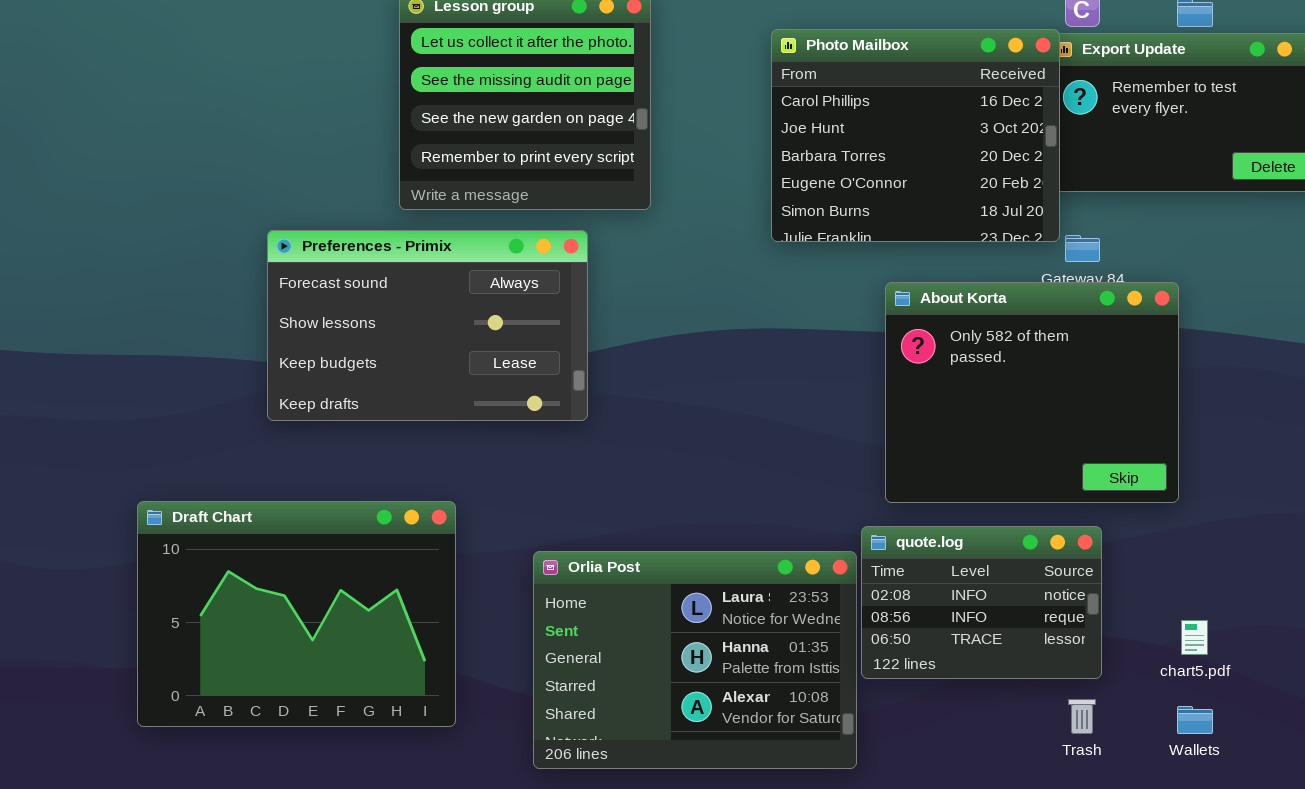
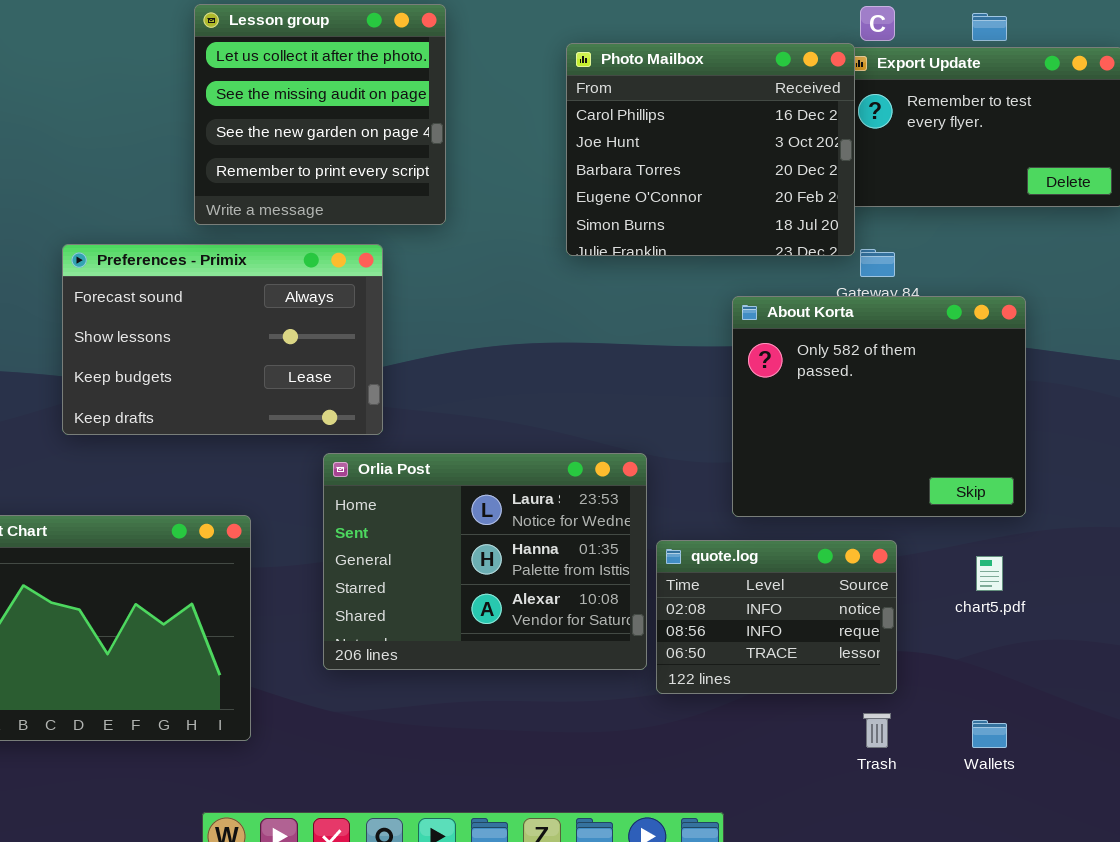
About Korta: [885,282,1179,503] -> [732,296,1026,517], moved
Orlia Post: [533,551,857,769] -> [323,453,647,670], moved
chart5.pdf: [1181,620,1208,655] -> [976,556,1003,591], moved

